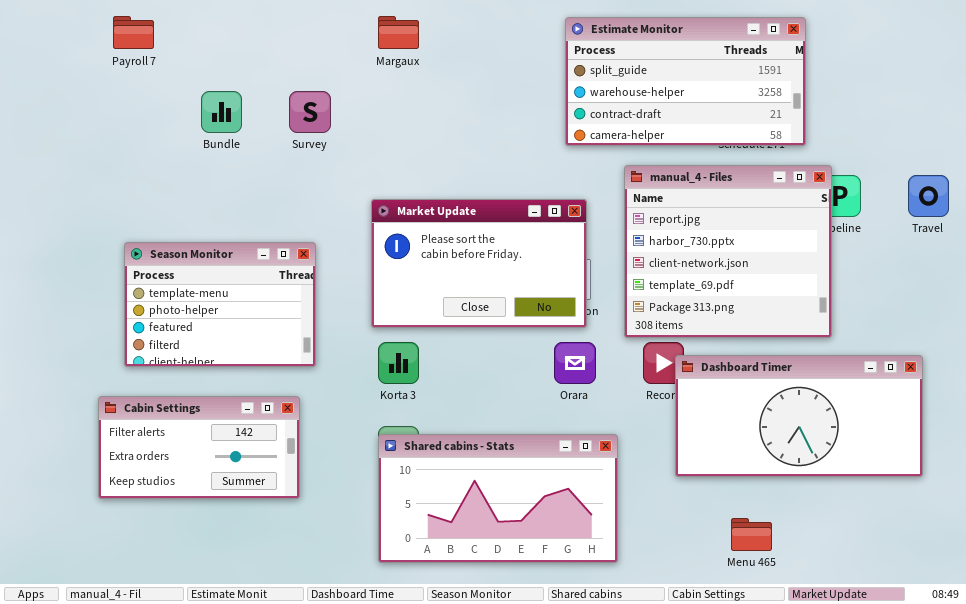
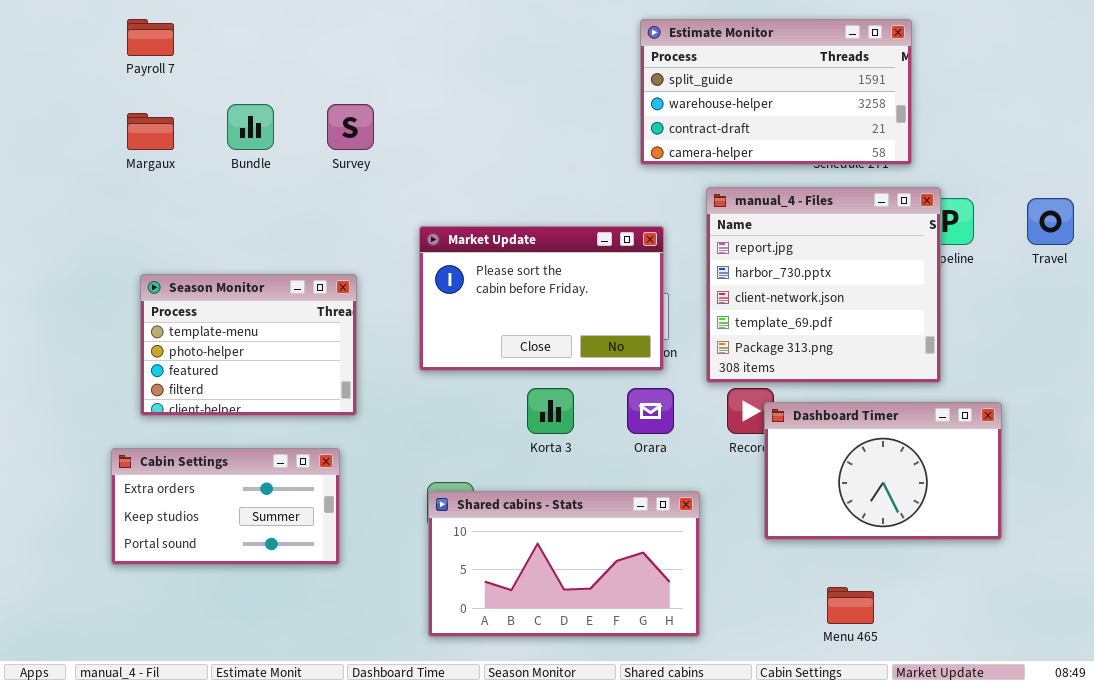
Margaux: [378,16,419,49] -> [127,113,174,150], moved
Korta 3: [378,342,419,384] -> [527,388,574,434], moved
Dashboard Timer: [675,355,923,477] -> [764,402,1002,540], resized
Cabin Settings: [98,396,300,499] -> [111,448,340,565], scrolled down 1 row

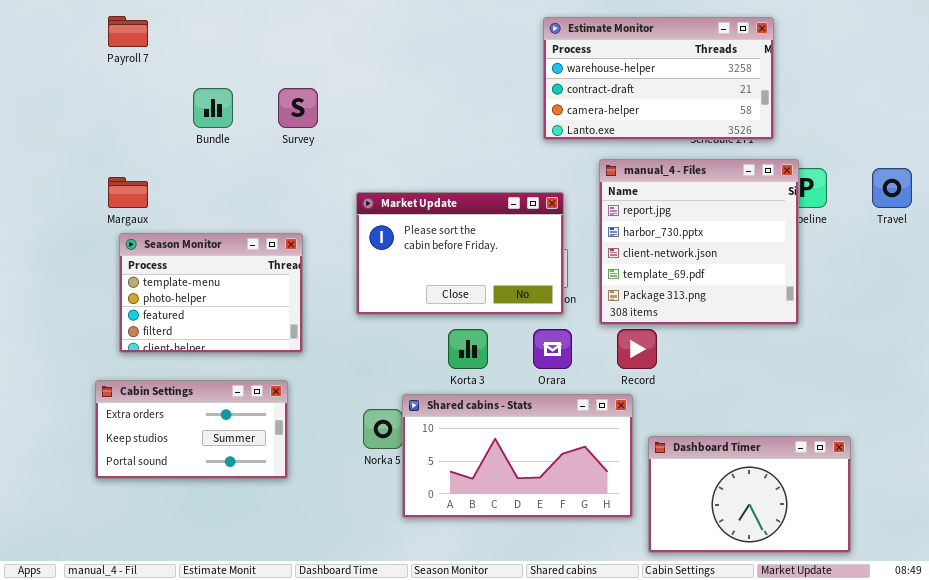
Estimate Monitor: [640,19,912,165] -> [543,17,774,140], scrolled down 1 row
Margaux: [127,113,174,150] -> [108,177,148,208], moved
Dashboard Timer: [764,402,1002,540] -> [648,436,851,553], moved
Shared cabins - Stats: [428,491,700,637] -> [402,394,633,518], moved

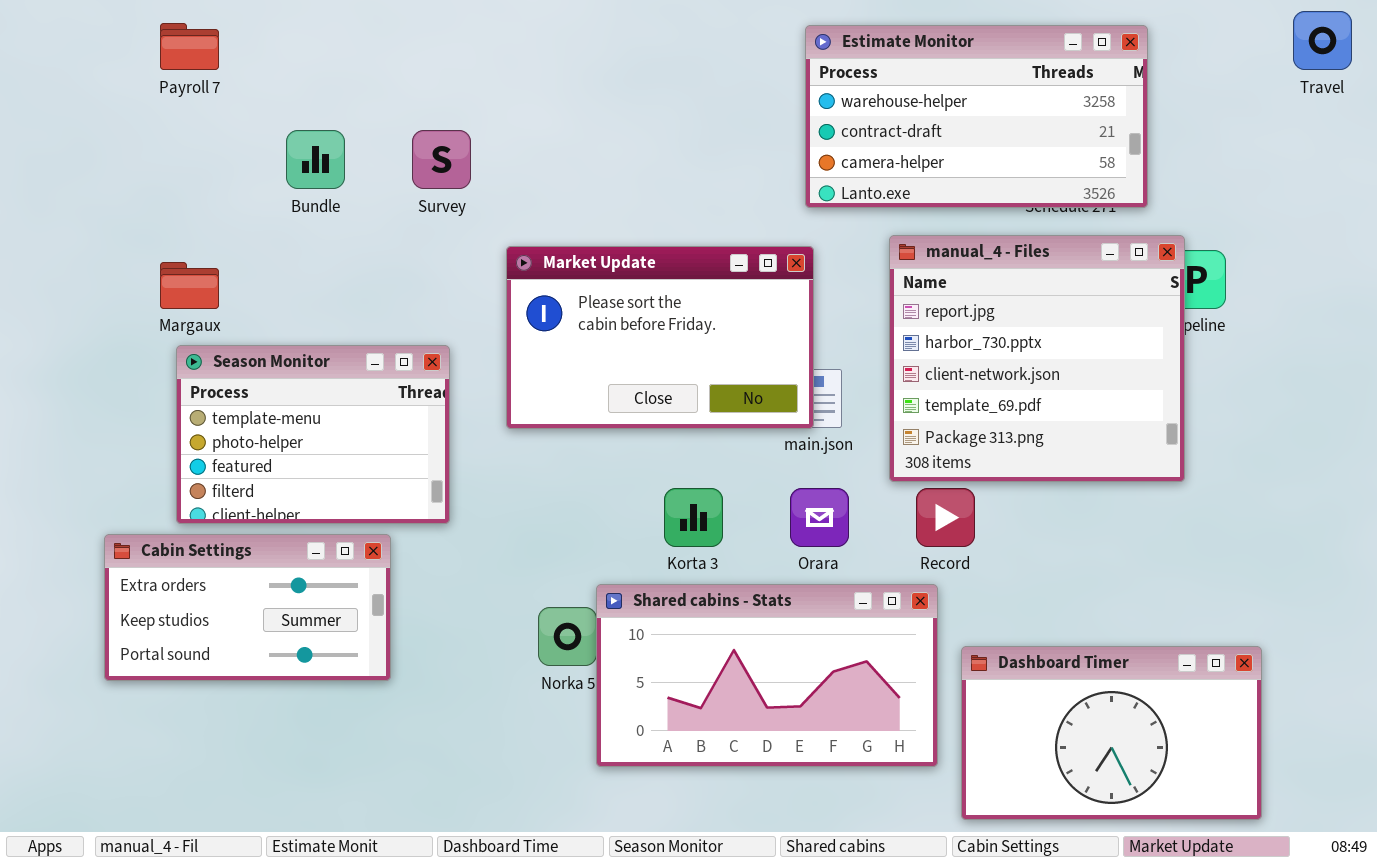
Travel: [872,168,912,208] -> [1293,11,1352,70], moved
Market Update: [356,192,564,315] -> [506,246,814,429], moved
Cabin Settings: [95,380,288,479] -> [104,534,391,681], moved

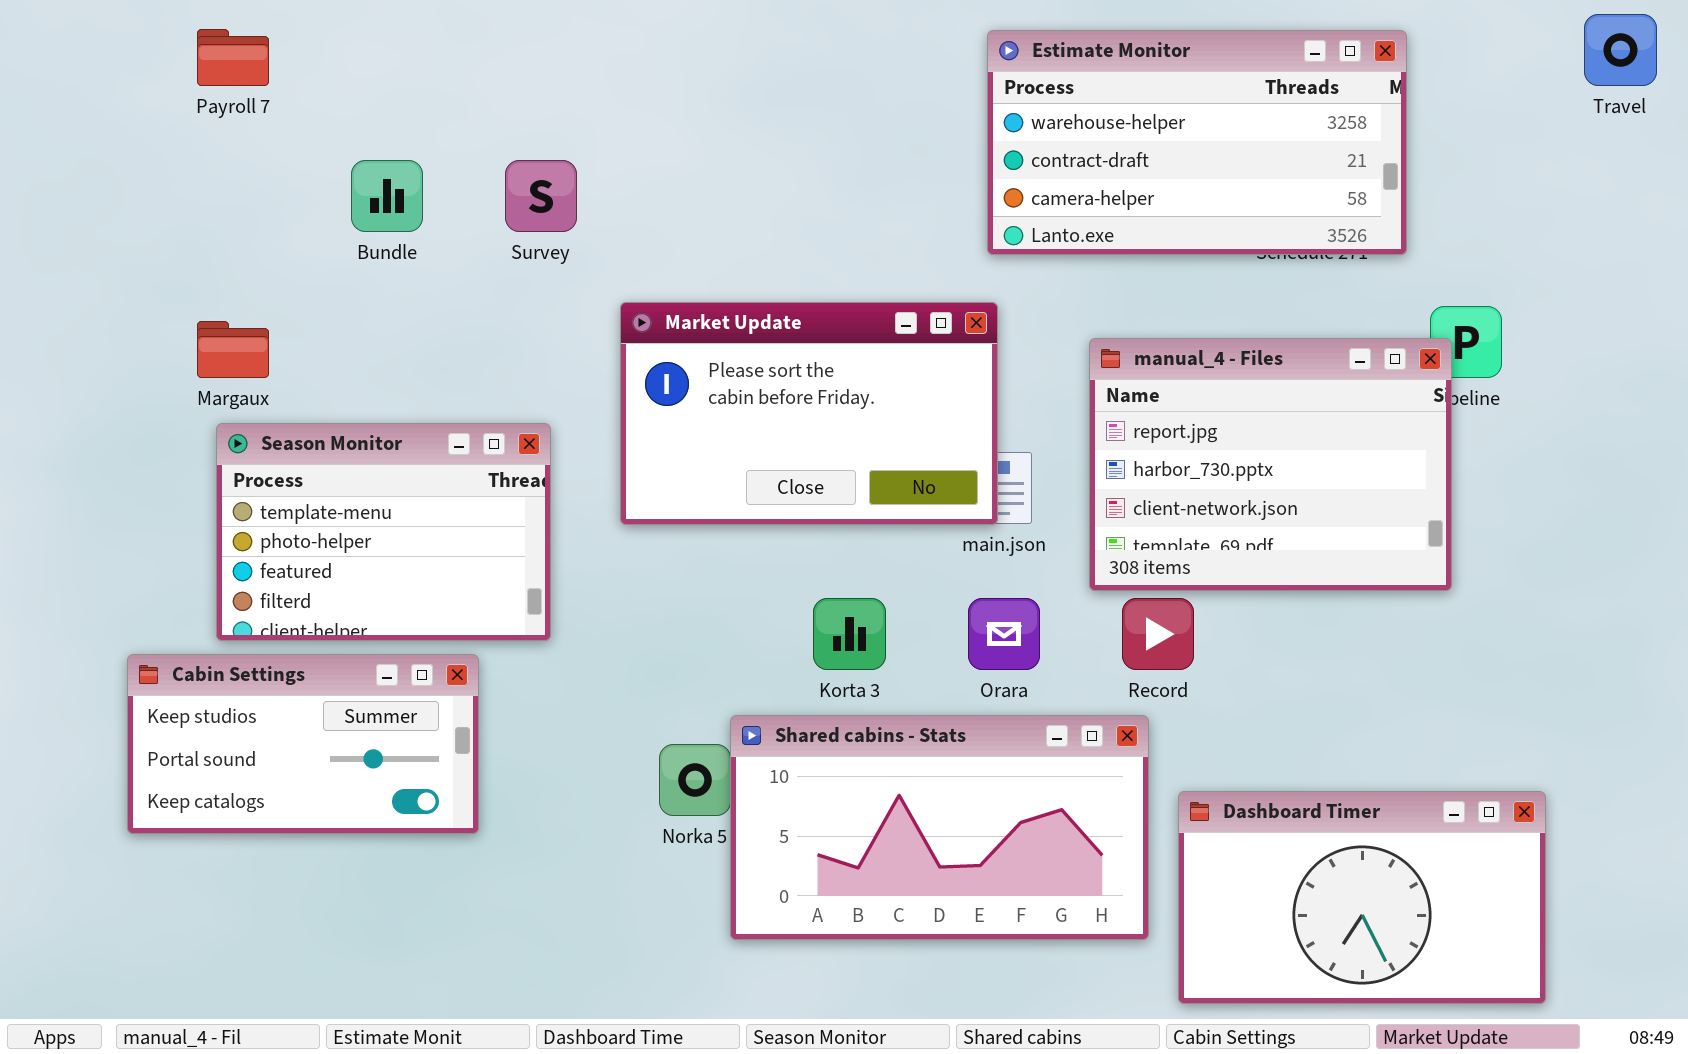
manual_4 - Files: [889,235,1185,482] -> [1089,338,1452,591], resized
Cabin Settings: [104,534,391,681] -> [127,654,479,834], scrolled down 1 row

